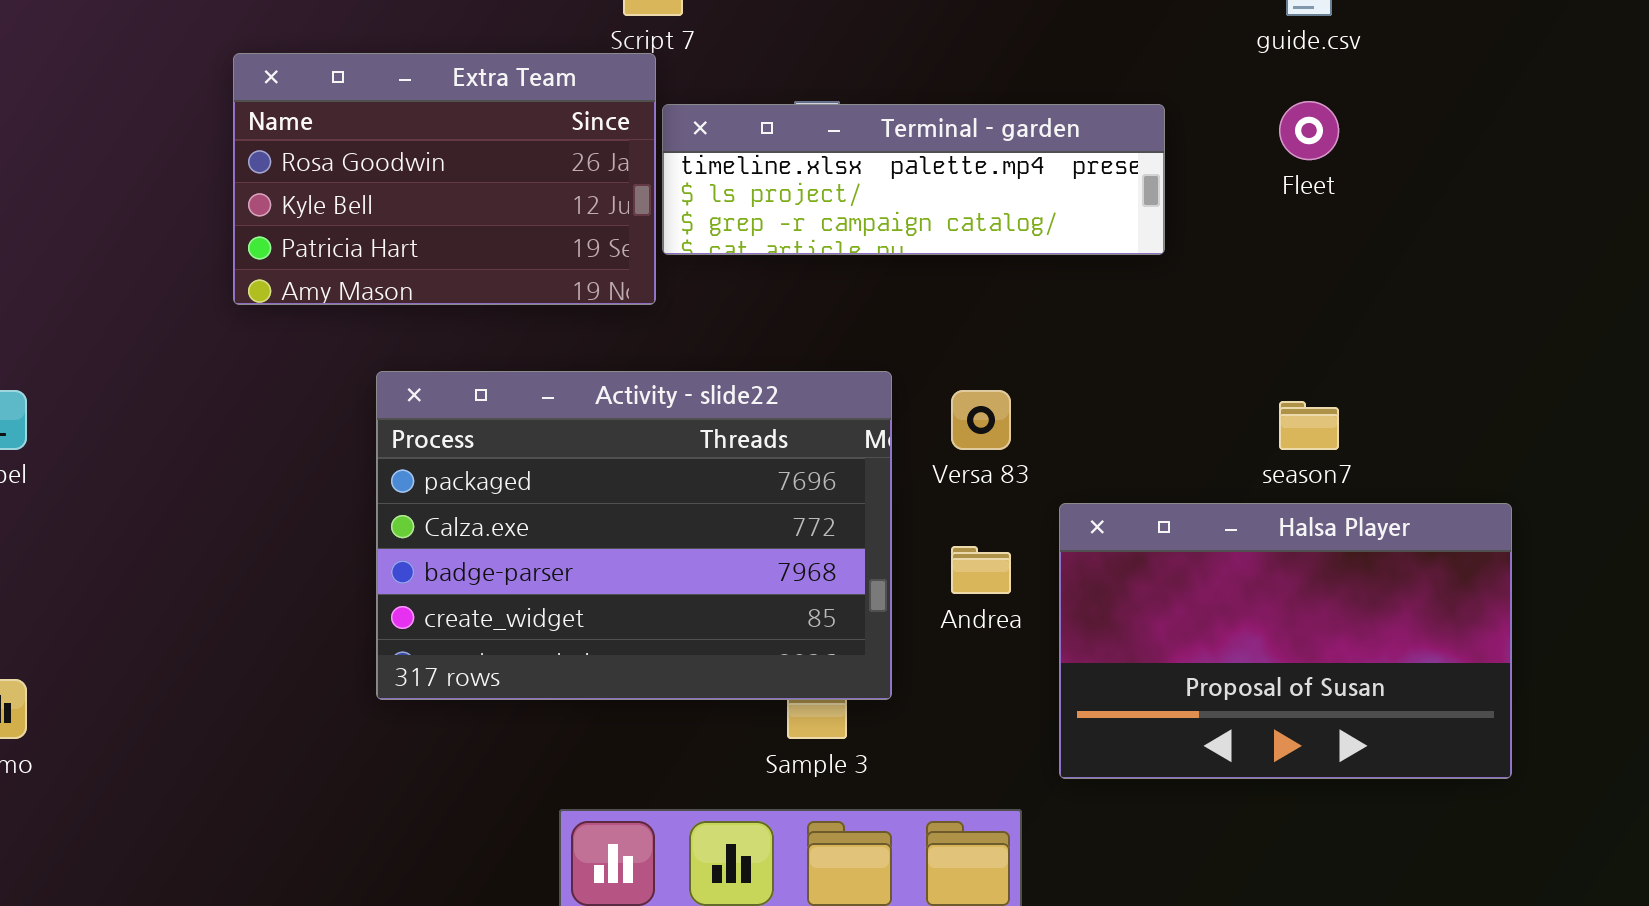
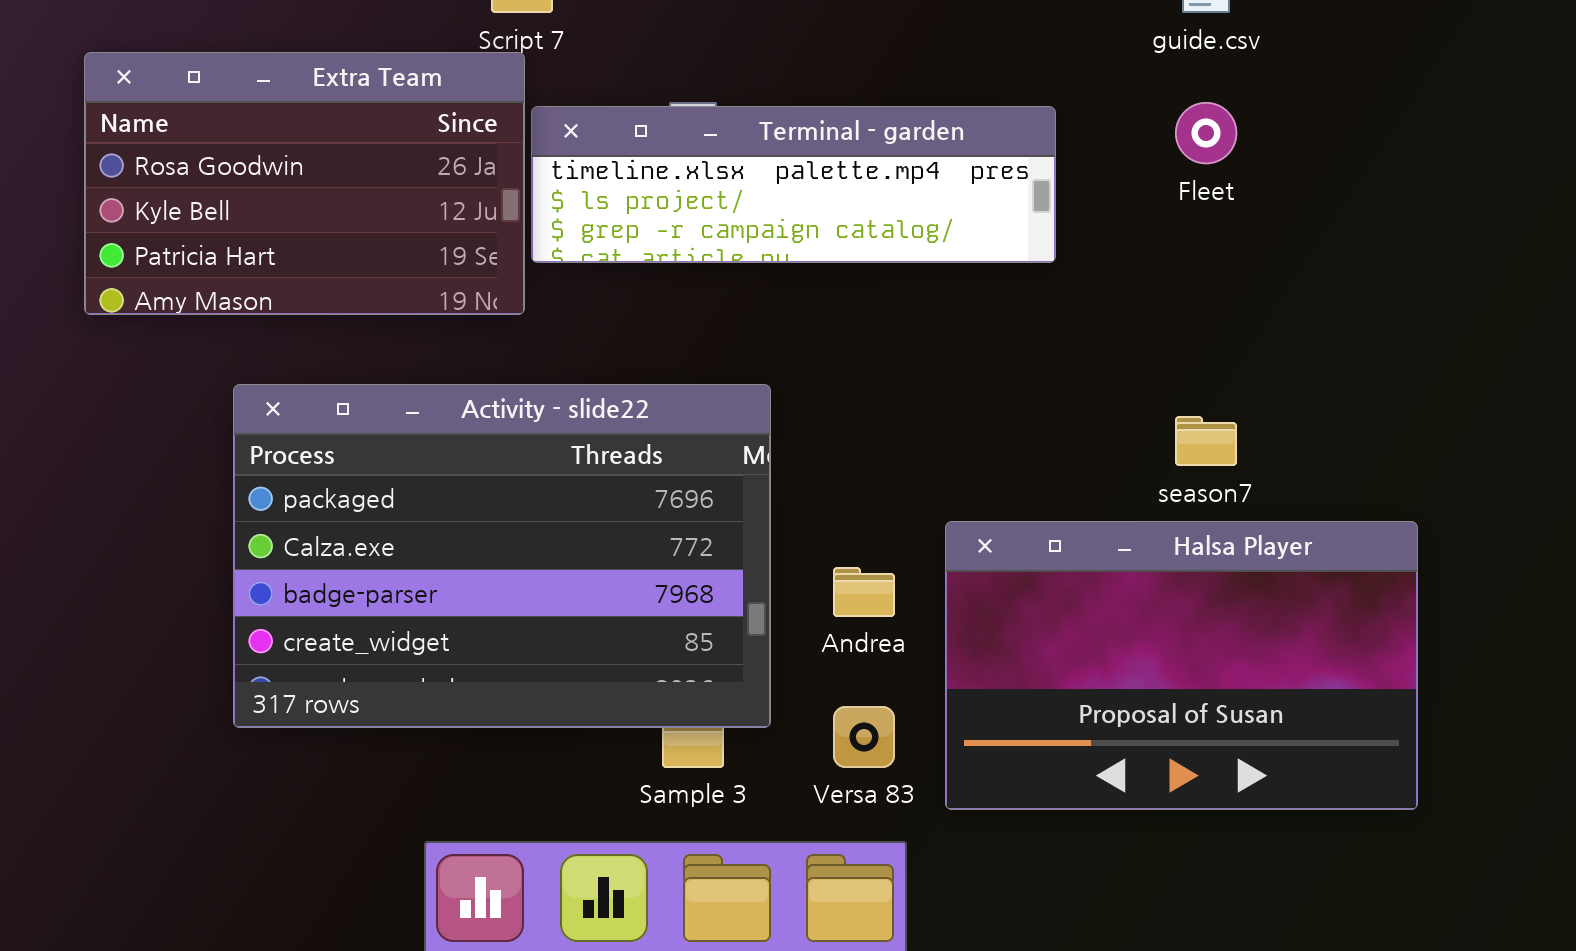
Versa 83: [951,390,1011,450] -> [833,706,895,768], moved

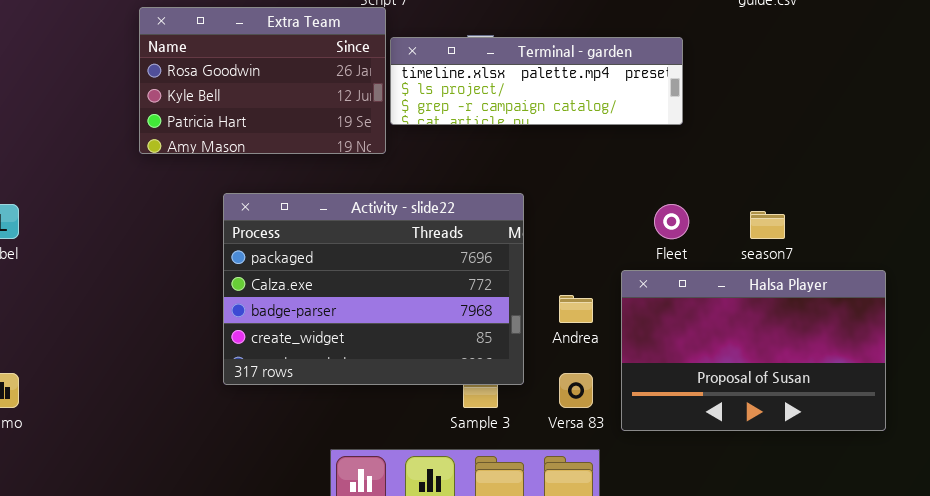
Fleet: [1175,102,1237,164] -> [654,204,689,239], moved

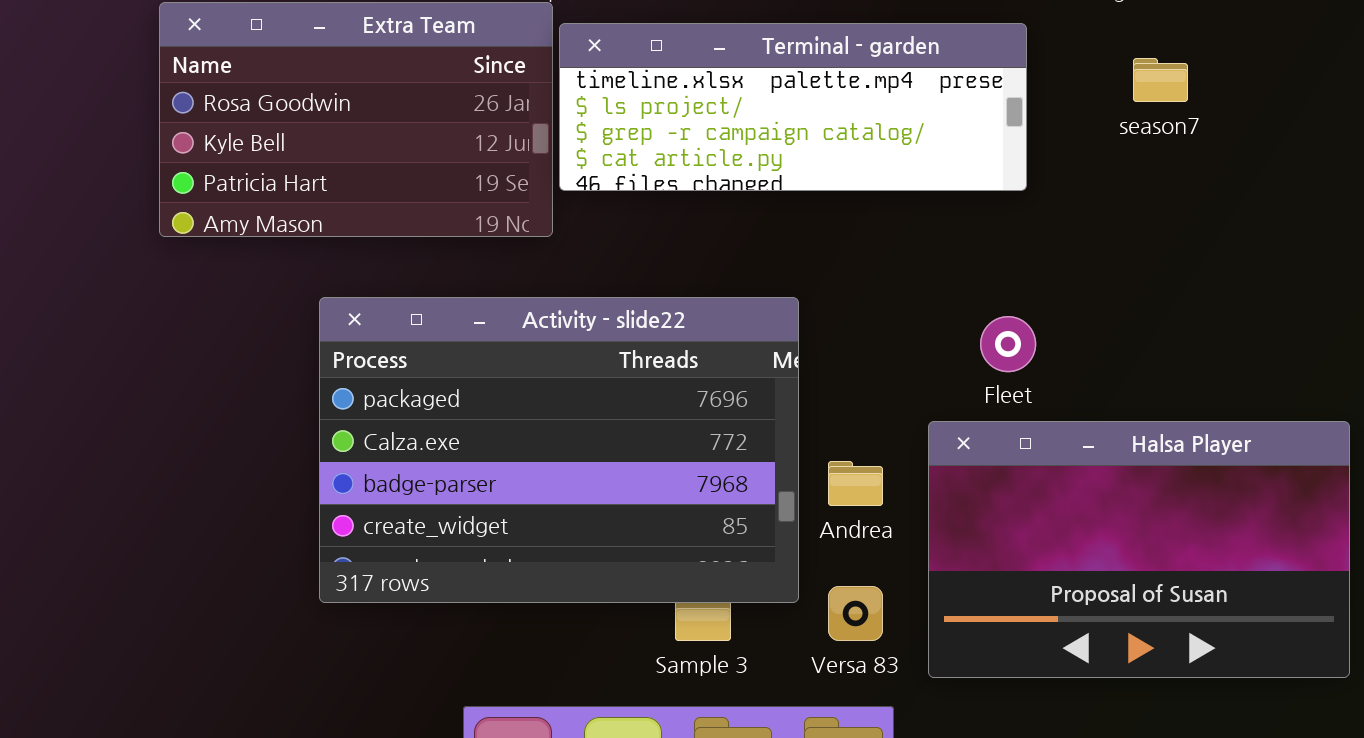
Terminal - garden: [390,37,683,125] -> [559,23,1027,191], resized
Activity - slide22: [223,193,524,385] -> [319,297,799,603], moved
season7: [750,211,785,239] -> [1133,58,1188,102], moved

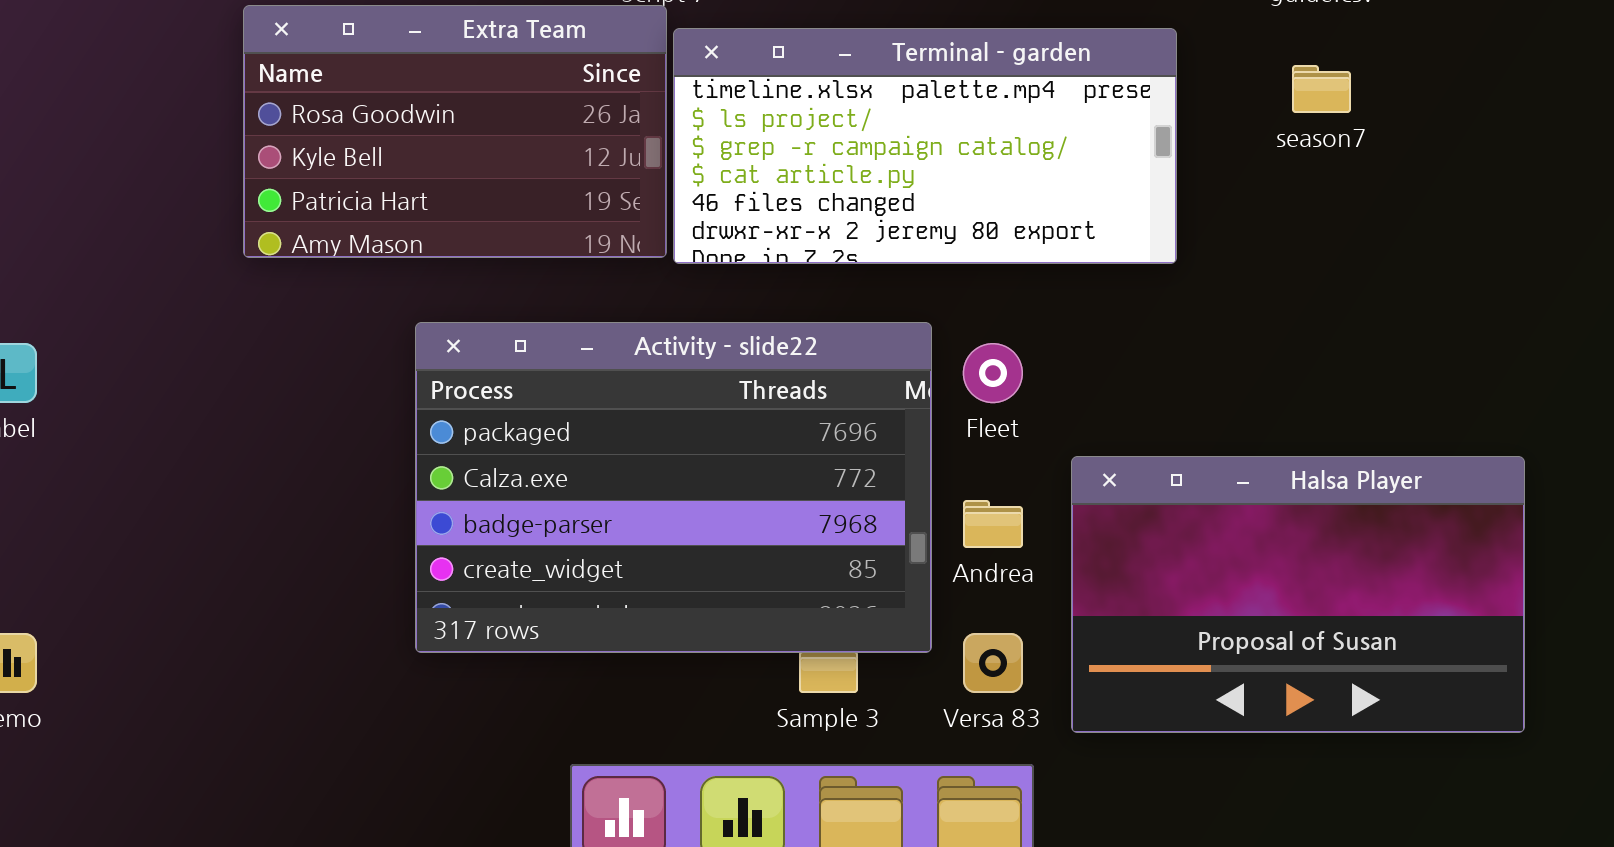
Terminal - garden: [559,23,1027,191] -> [673,28,1177,264], resized
Fleet: [980,316,1036,372] -> [963,343,1023,403], moved

